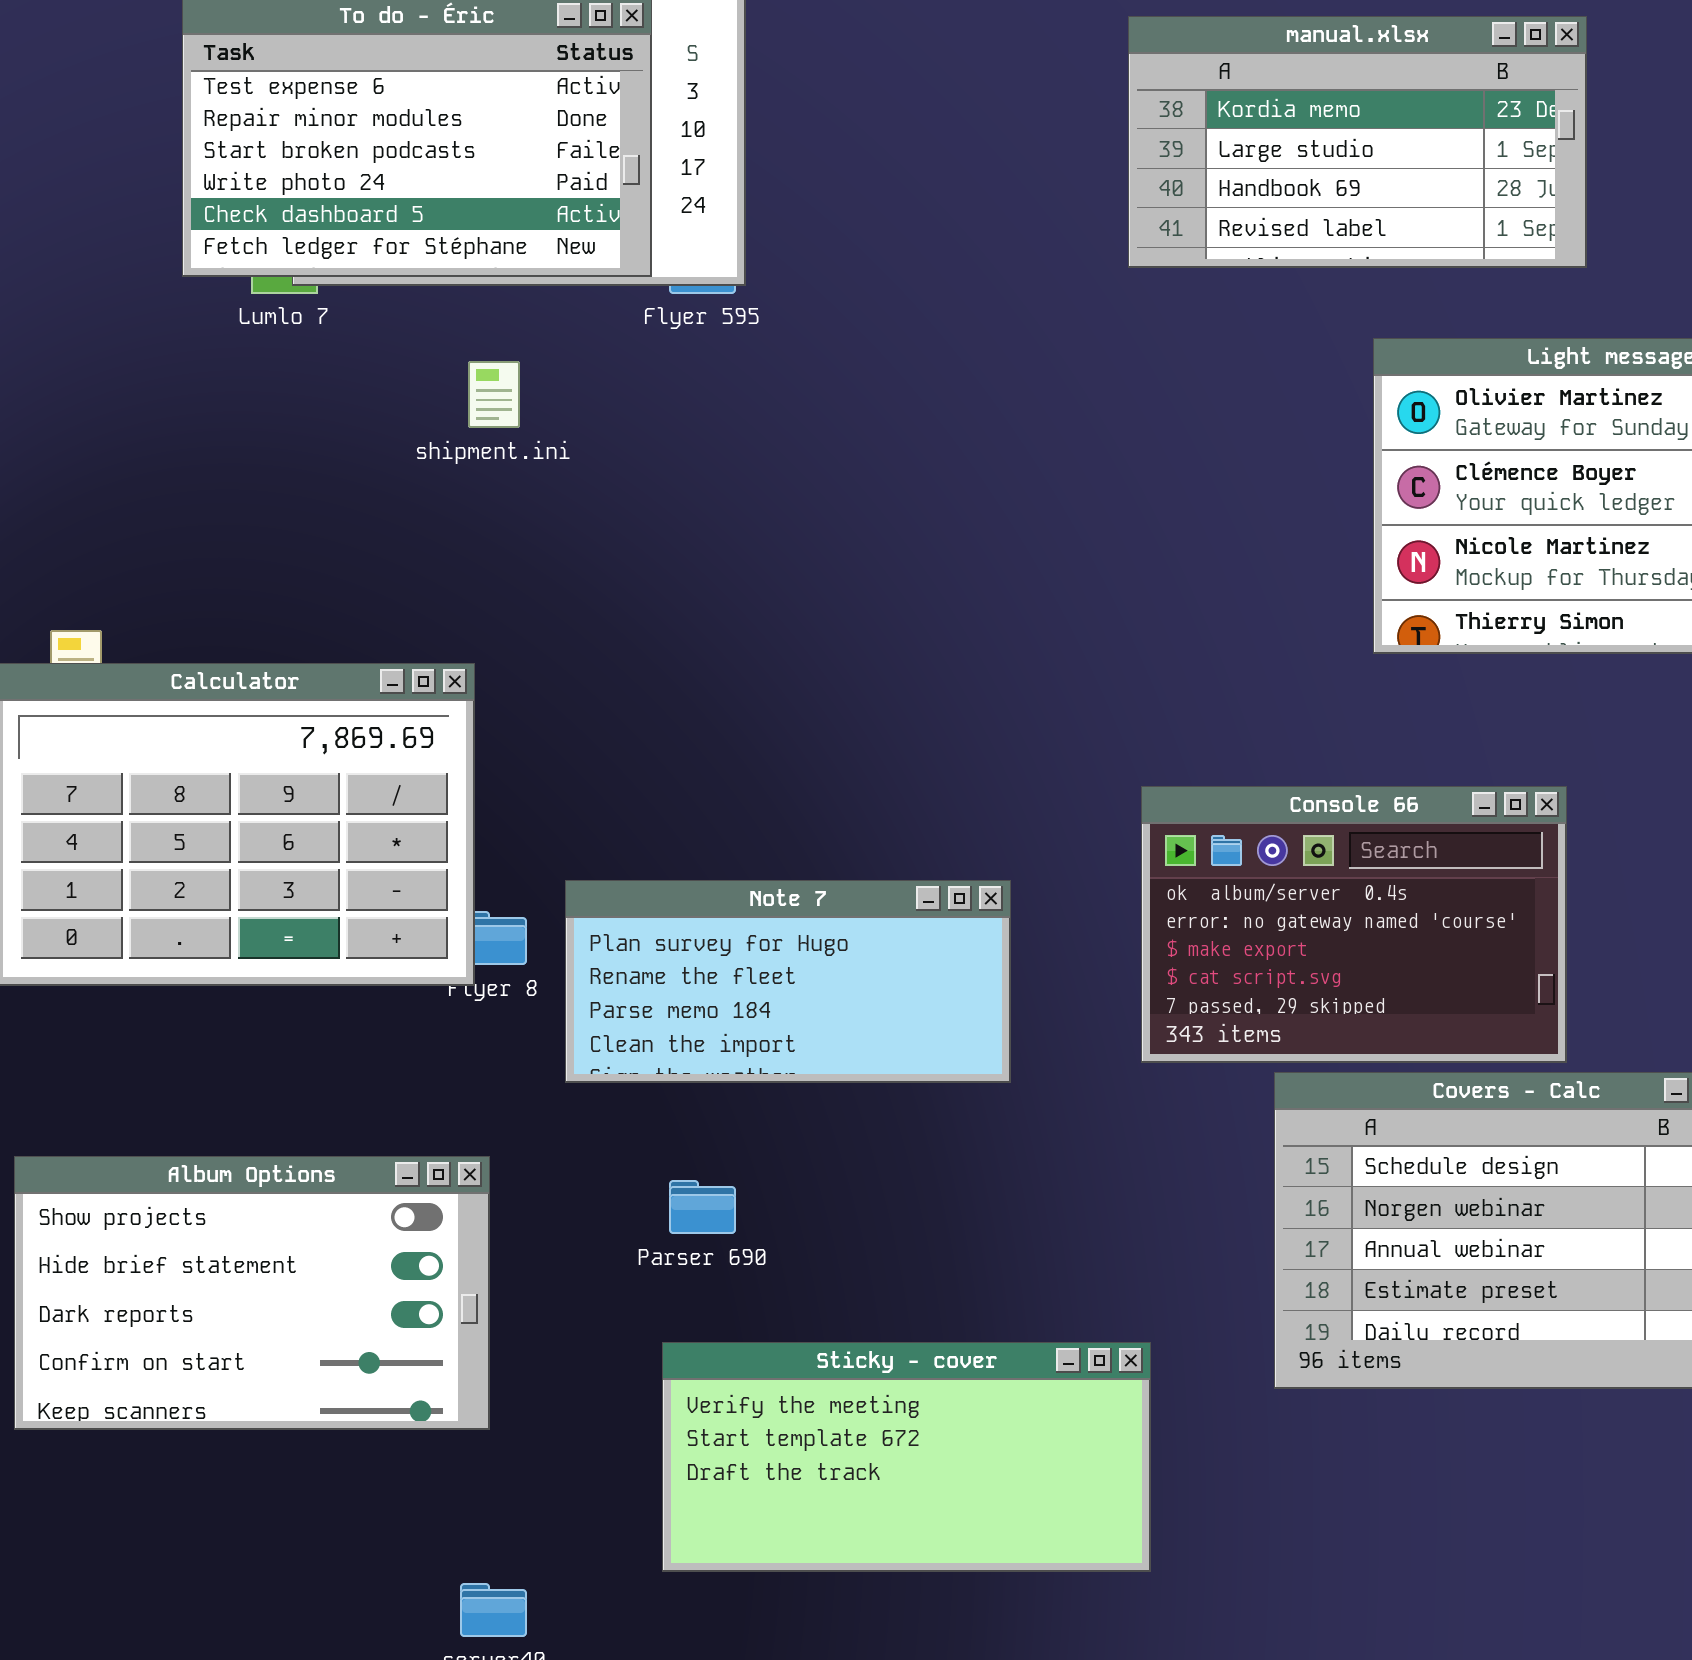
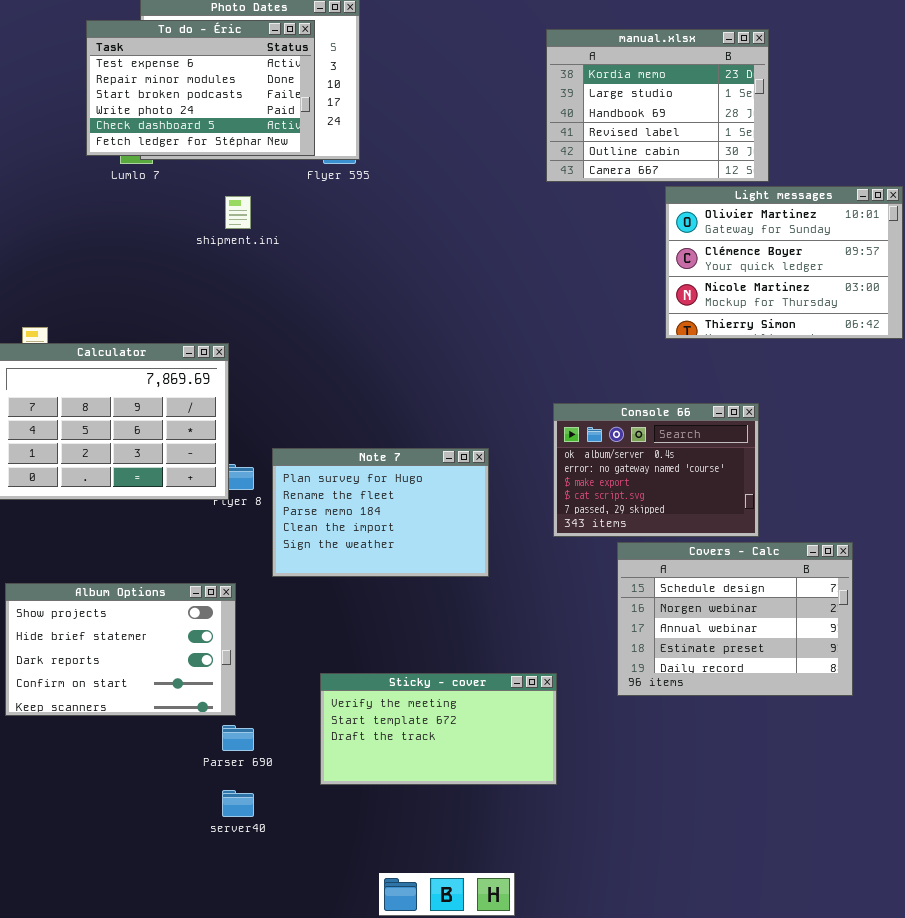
manual.xlsx: [1128,16,1587,268] -> [546,29,769,182], resized
Note 7: [565,880,1011,1083] -> [272,448,489,577], resized
Parser 690: [669,1180,736,1234] -> [222,725,254,751], moved

